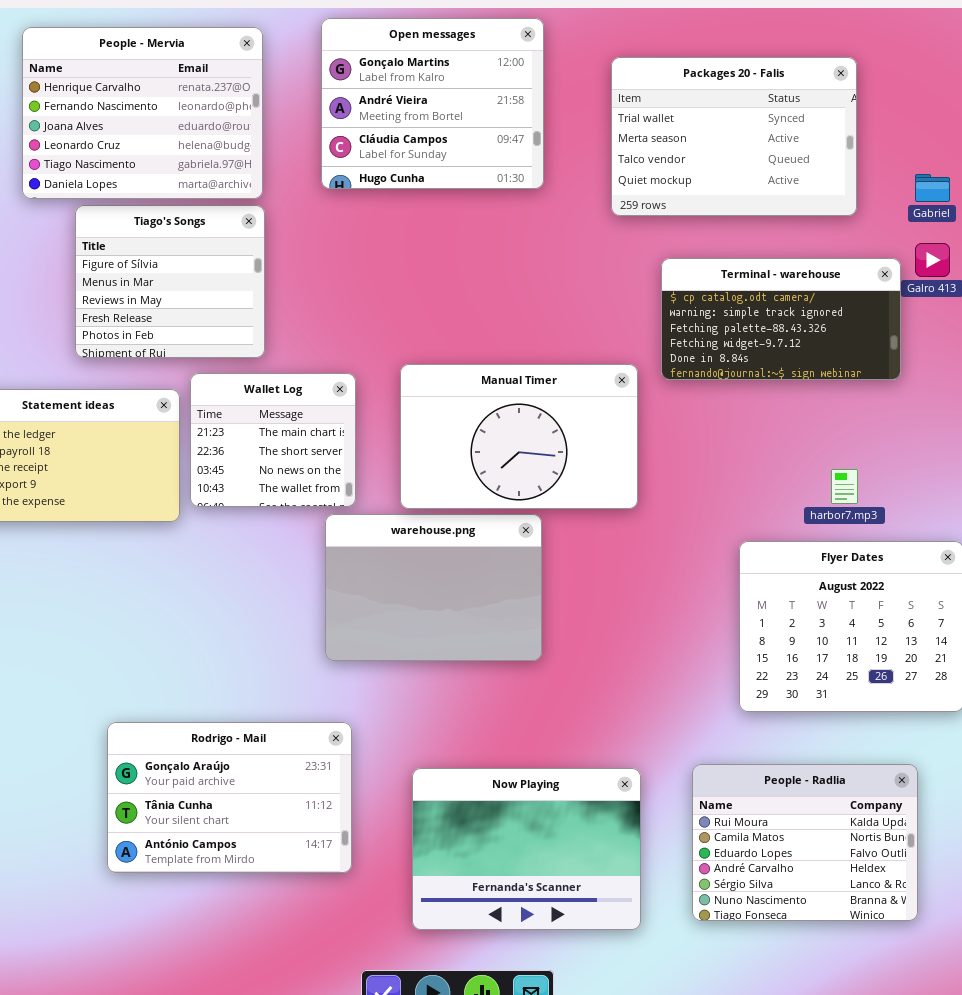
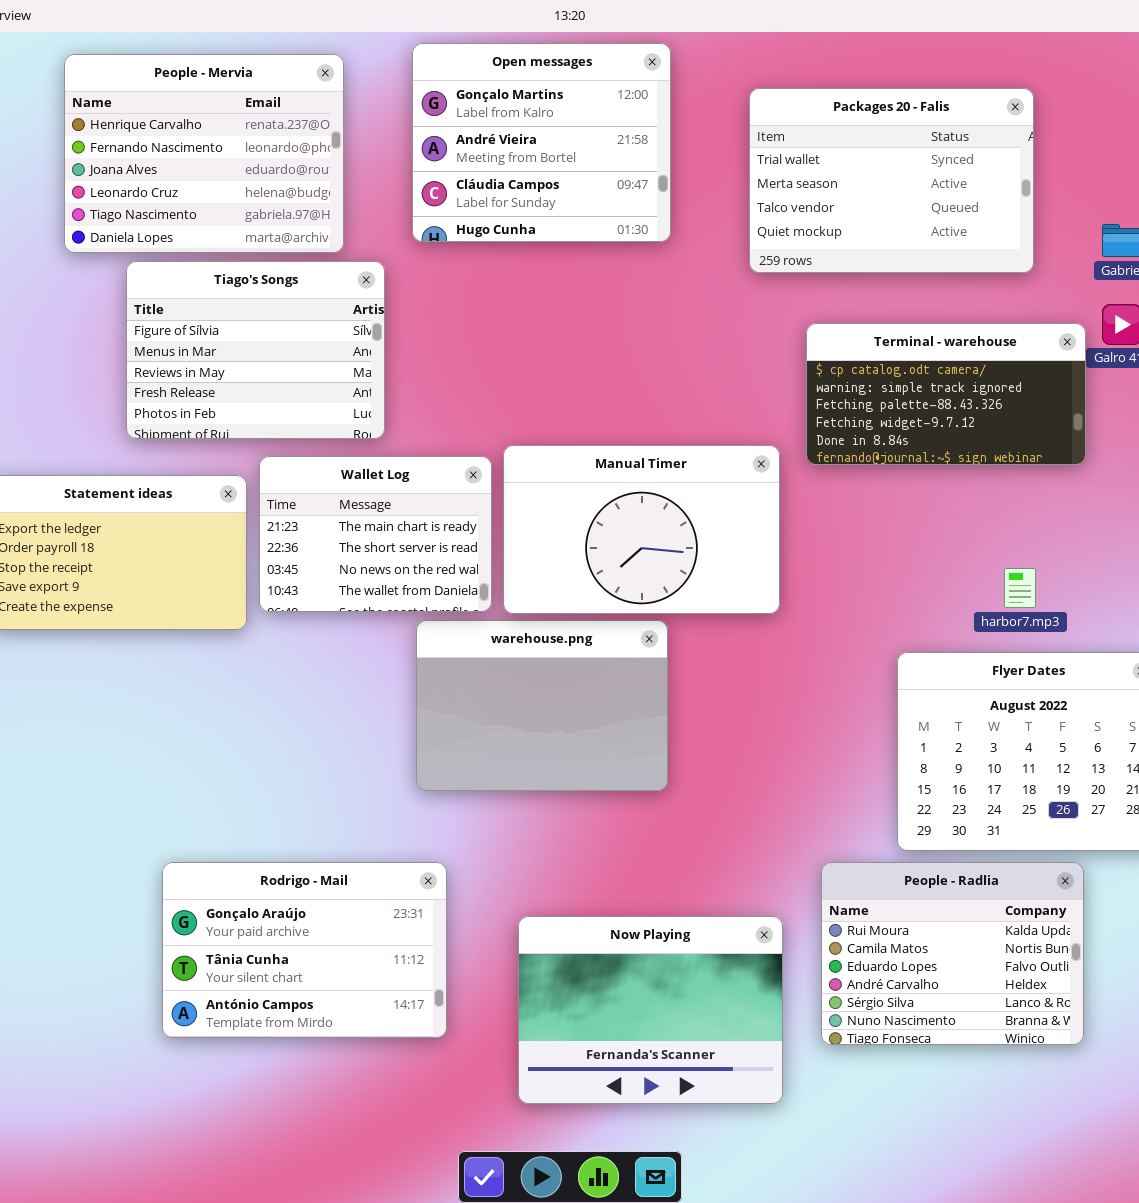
Tiago's Songs: [75,205,265,358] -> [126,261,385,439], resized
Wallet Log: [190,373,356,507] -> [259,456,492,612], resized
People - Radlia: [692,764,918,921] -> [821,862,1084,1045], moved

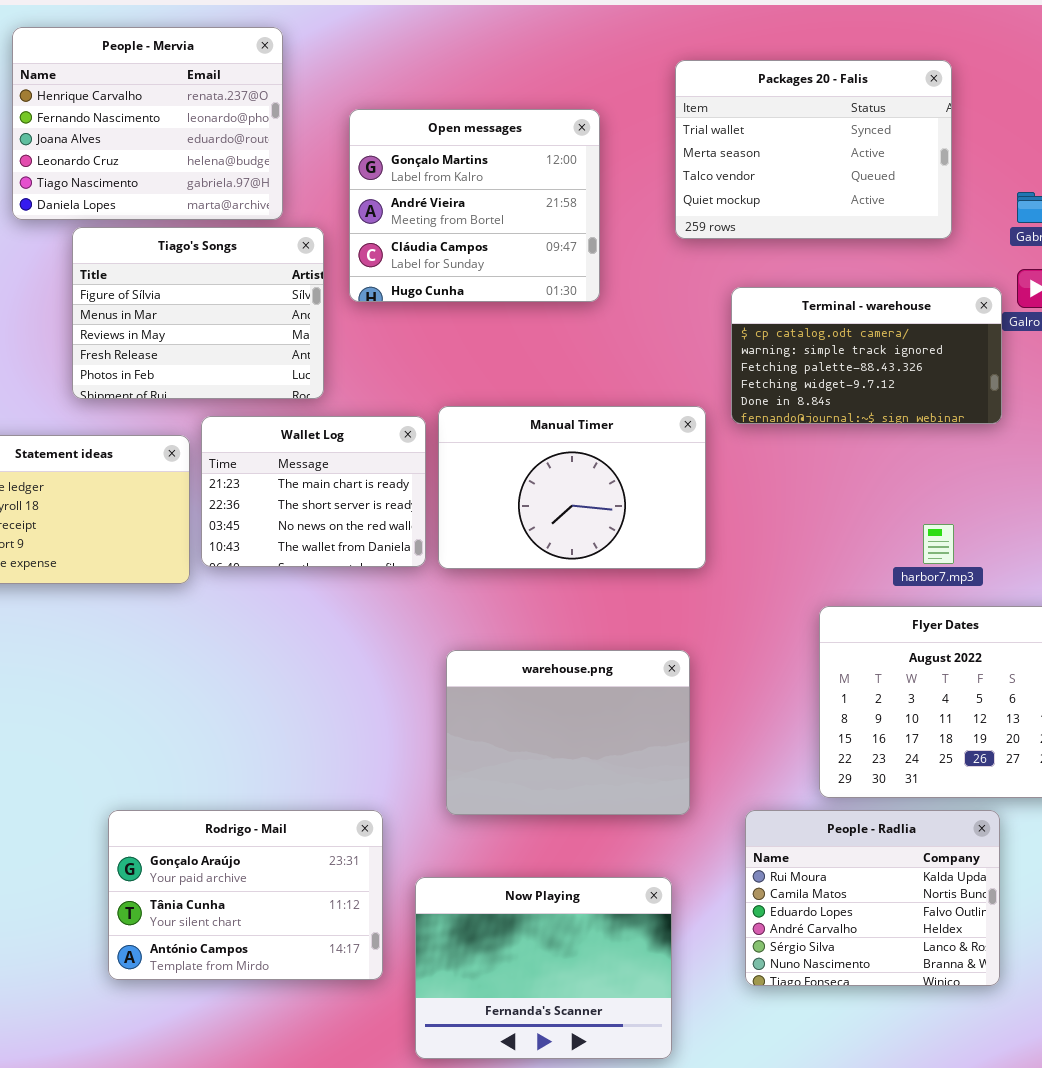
Open messages: [412,43,671,242] -> [349,109,600,302], moved
warehouse.png: [416,620,668,791] -> [446,650,690,815], moved
Now Playing: [518,916,783,1104] -> [415,877,672,1059], moved

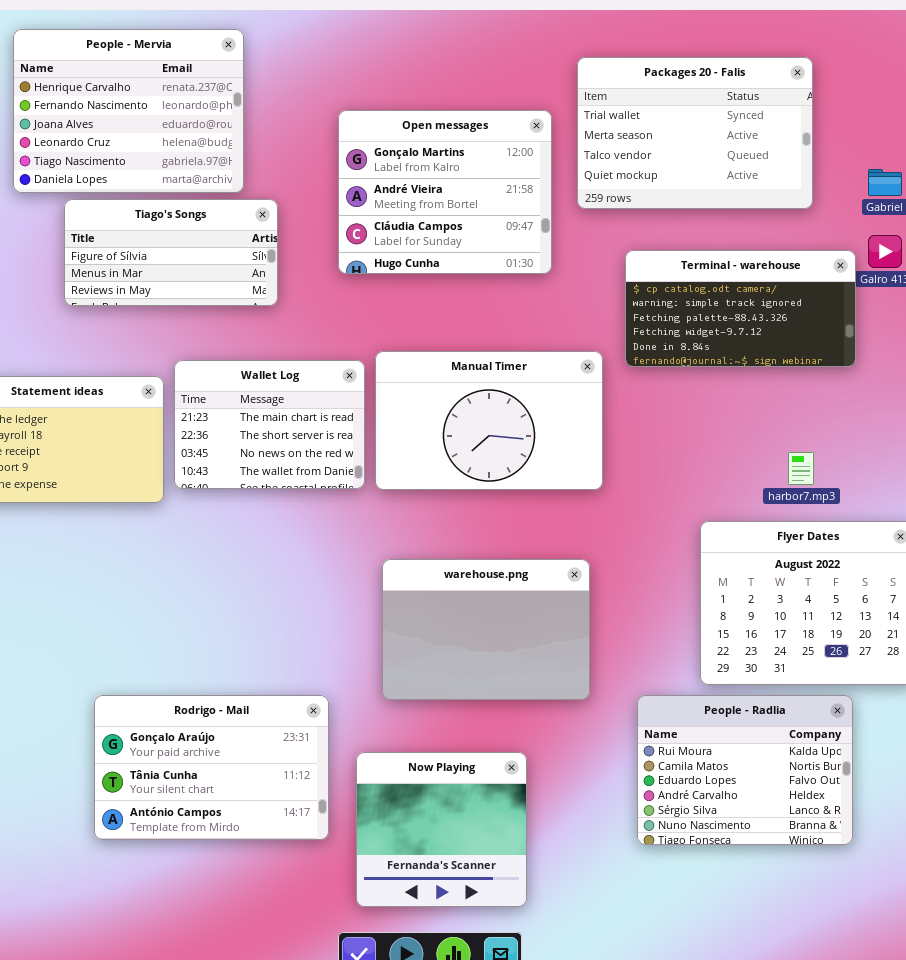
Open messages: [349,109,600,302] -> [338,110,552,274], moved
Tiago's Songs: [72,227,324,399] -> [64,199,278,306], resized
Now Playing: [415,877,672,1059] -> [356,752,527,907], resized

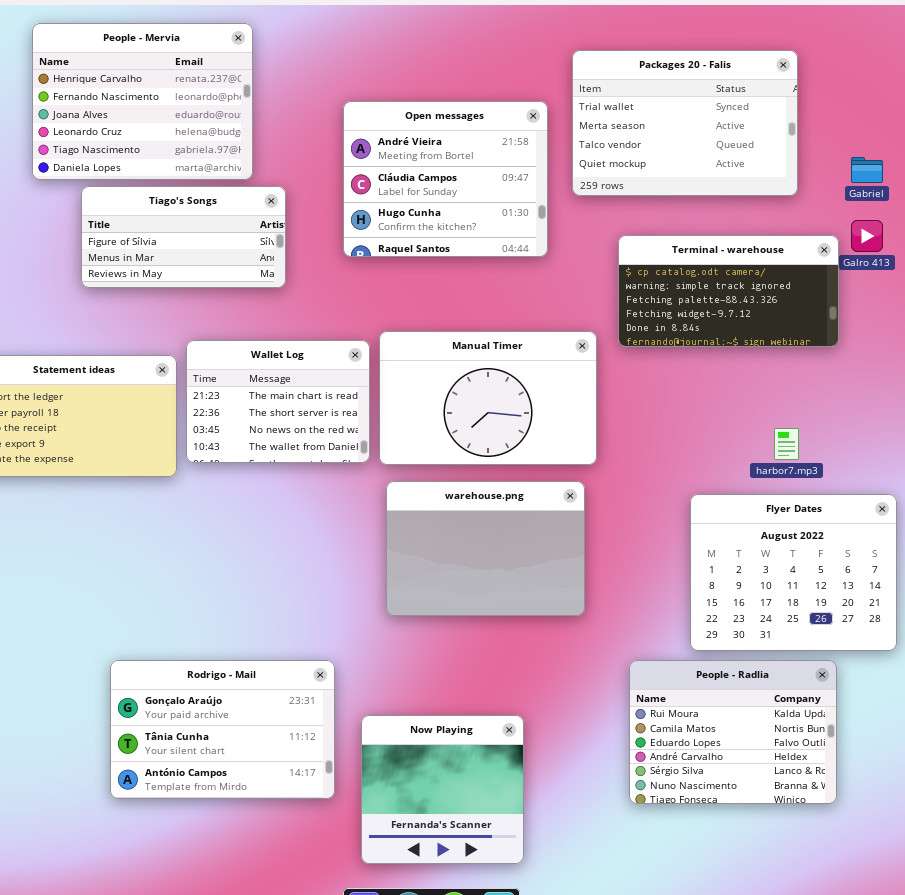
Open messages: [338,110,552,274] -> [343,101,548,257], scrolled down 1 row
warehouse.png: [382,559,590,700] -> [386,481,585,616], moved

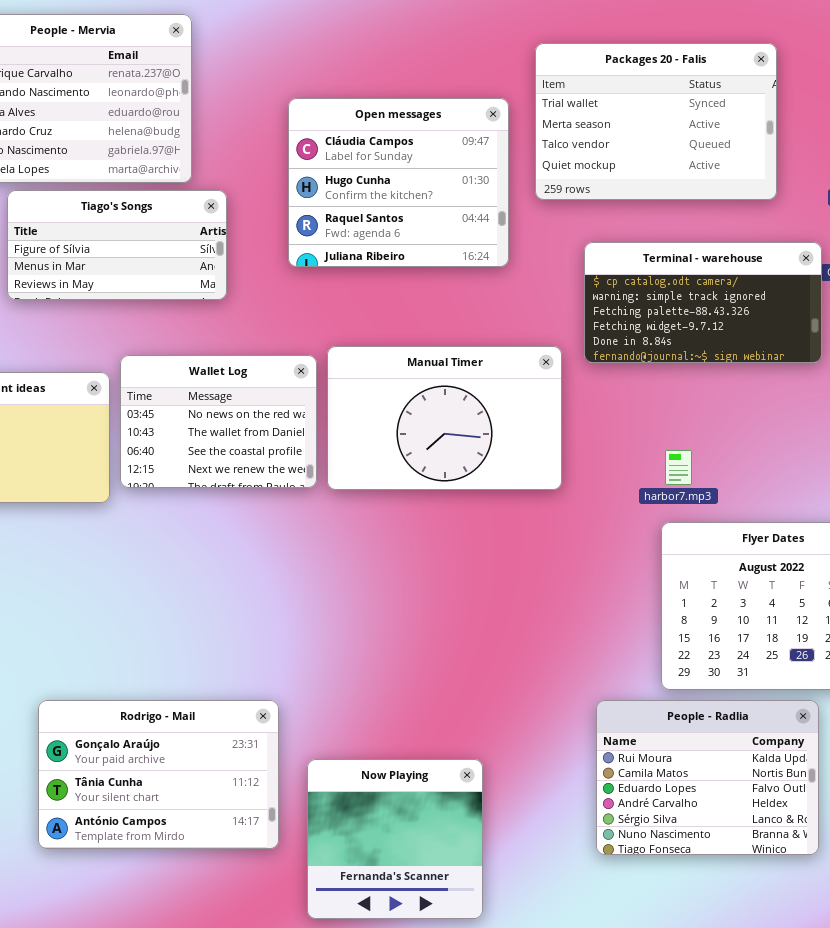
Open messages: [343,101,548,257] -> [288,98,509,267], scrolled down 1 row
Wallet Log: [186,340,370,463] -> [120,355,317,488], scrolled down 2 rows
harbor7.mp3: [774,428,799,460] -> [665,450,692,485], moved
warehouse.png: [386,481,585,616] -> none, closed

